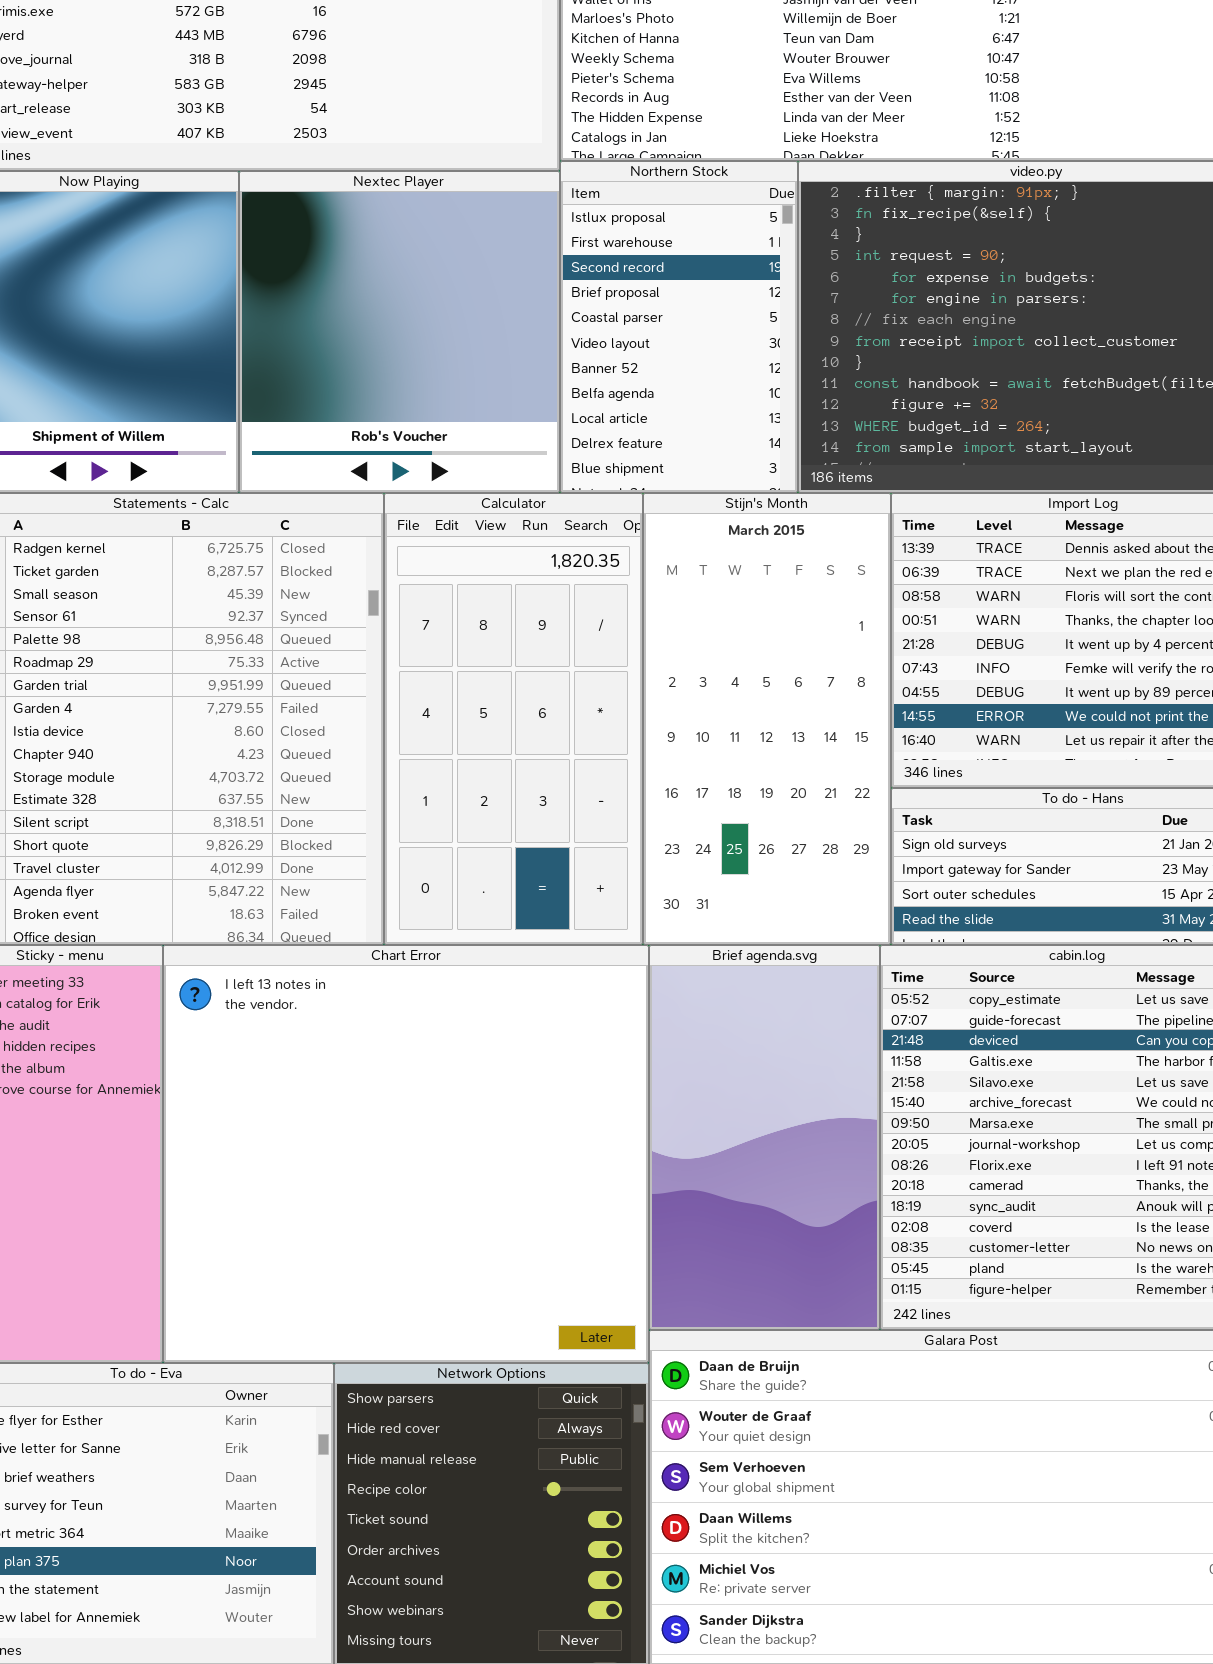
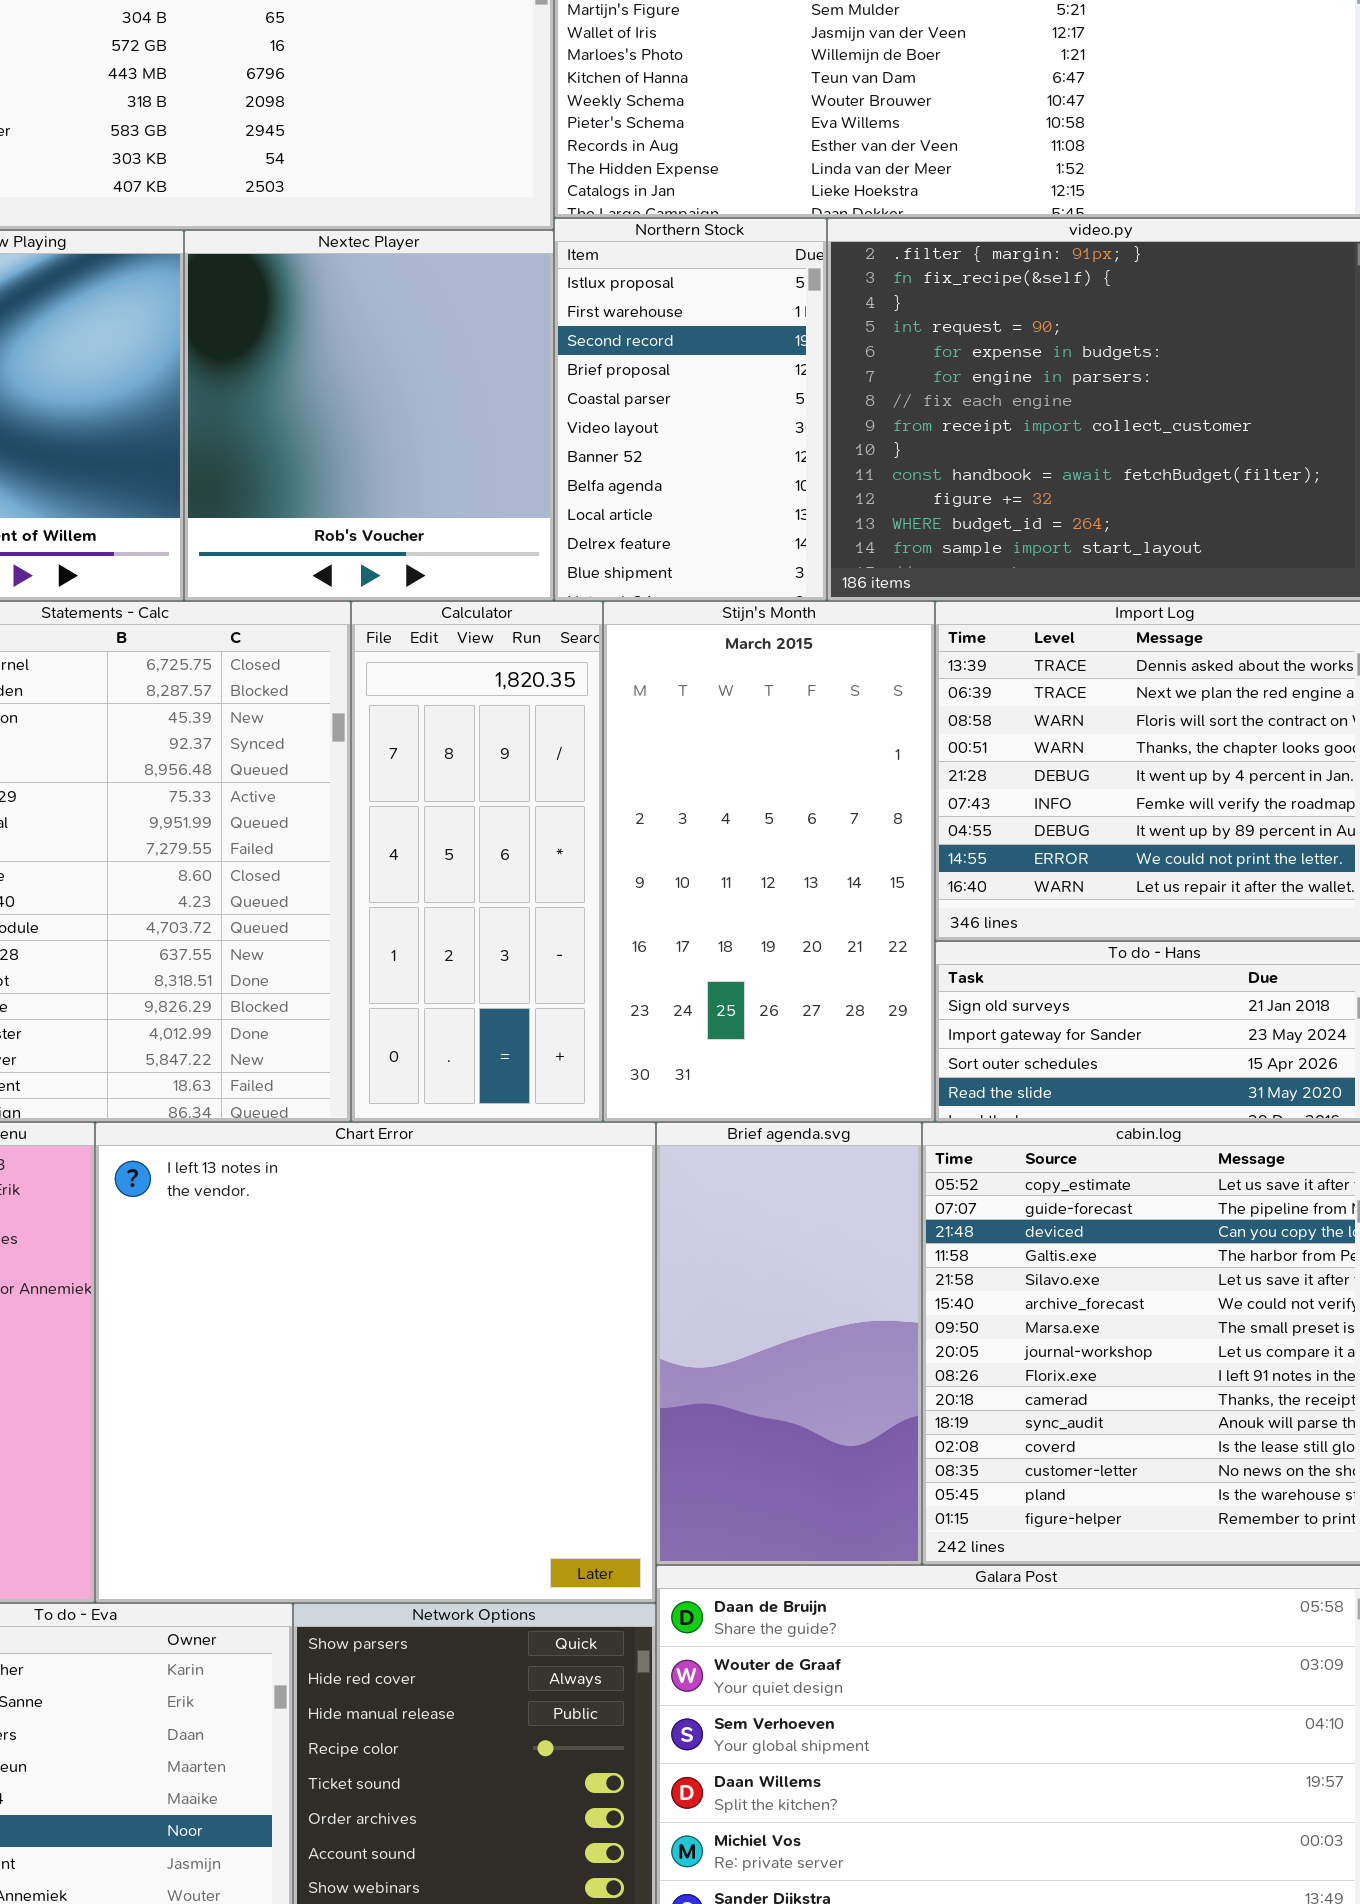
Calculator: [384,493,643,945] -> [351,601,603,1122], resized
Stijn's Month: [643,493,891,945] -> [603,601,935,1122], resized

